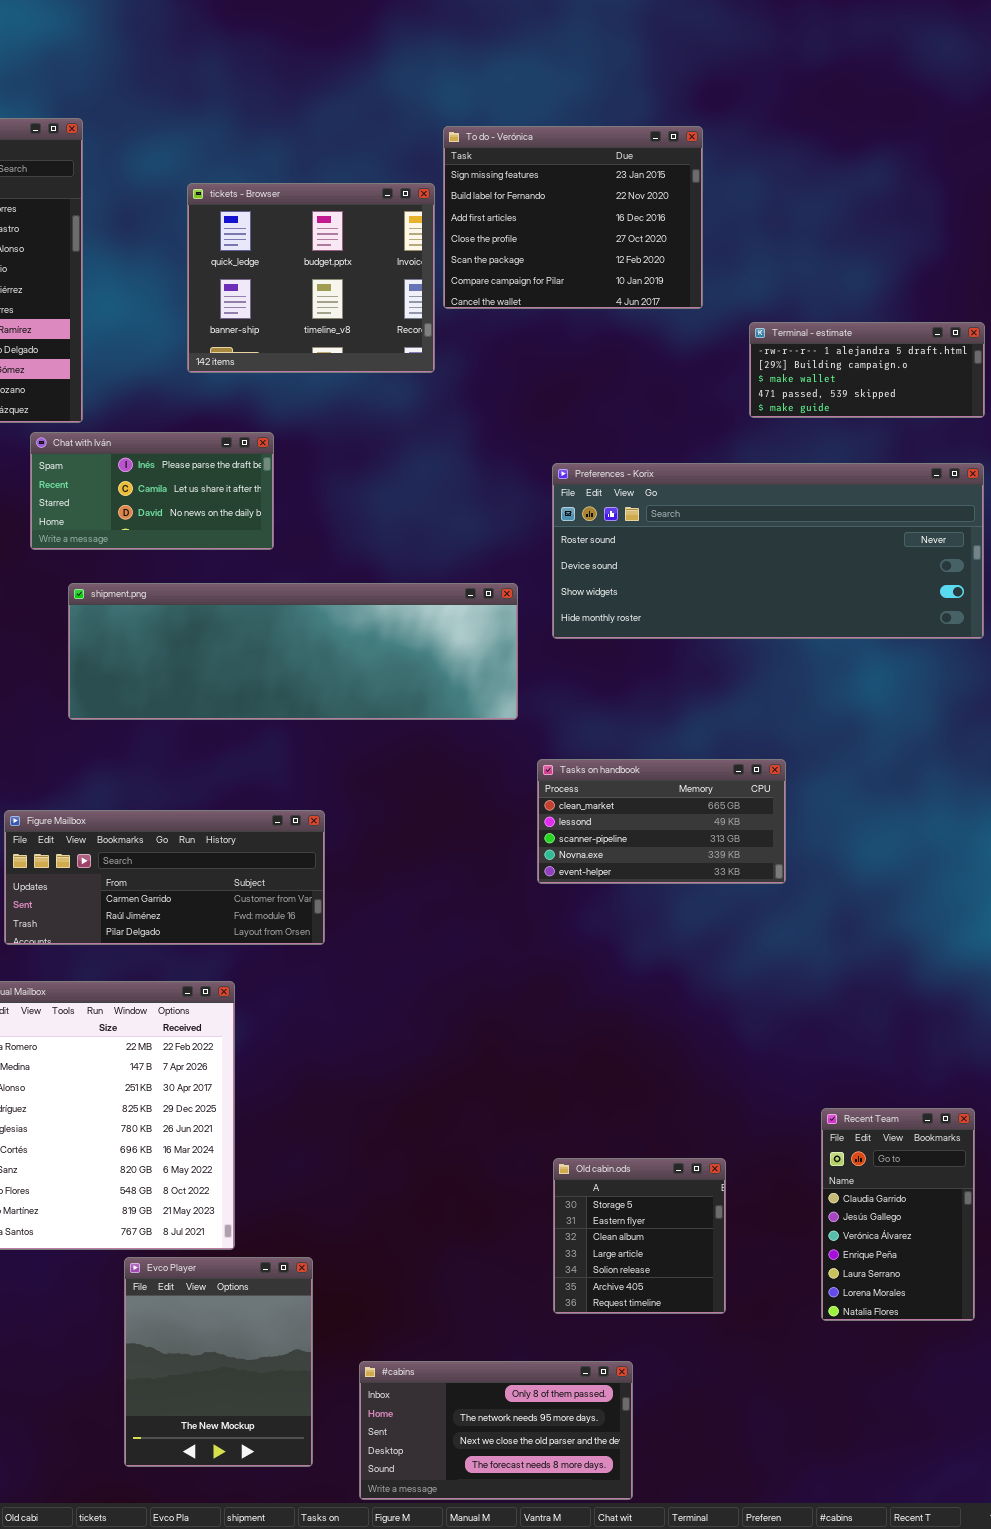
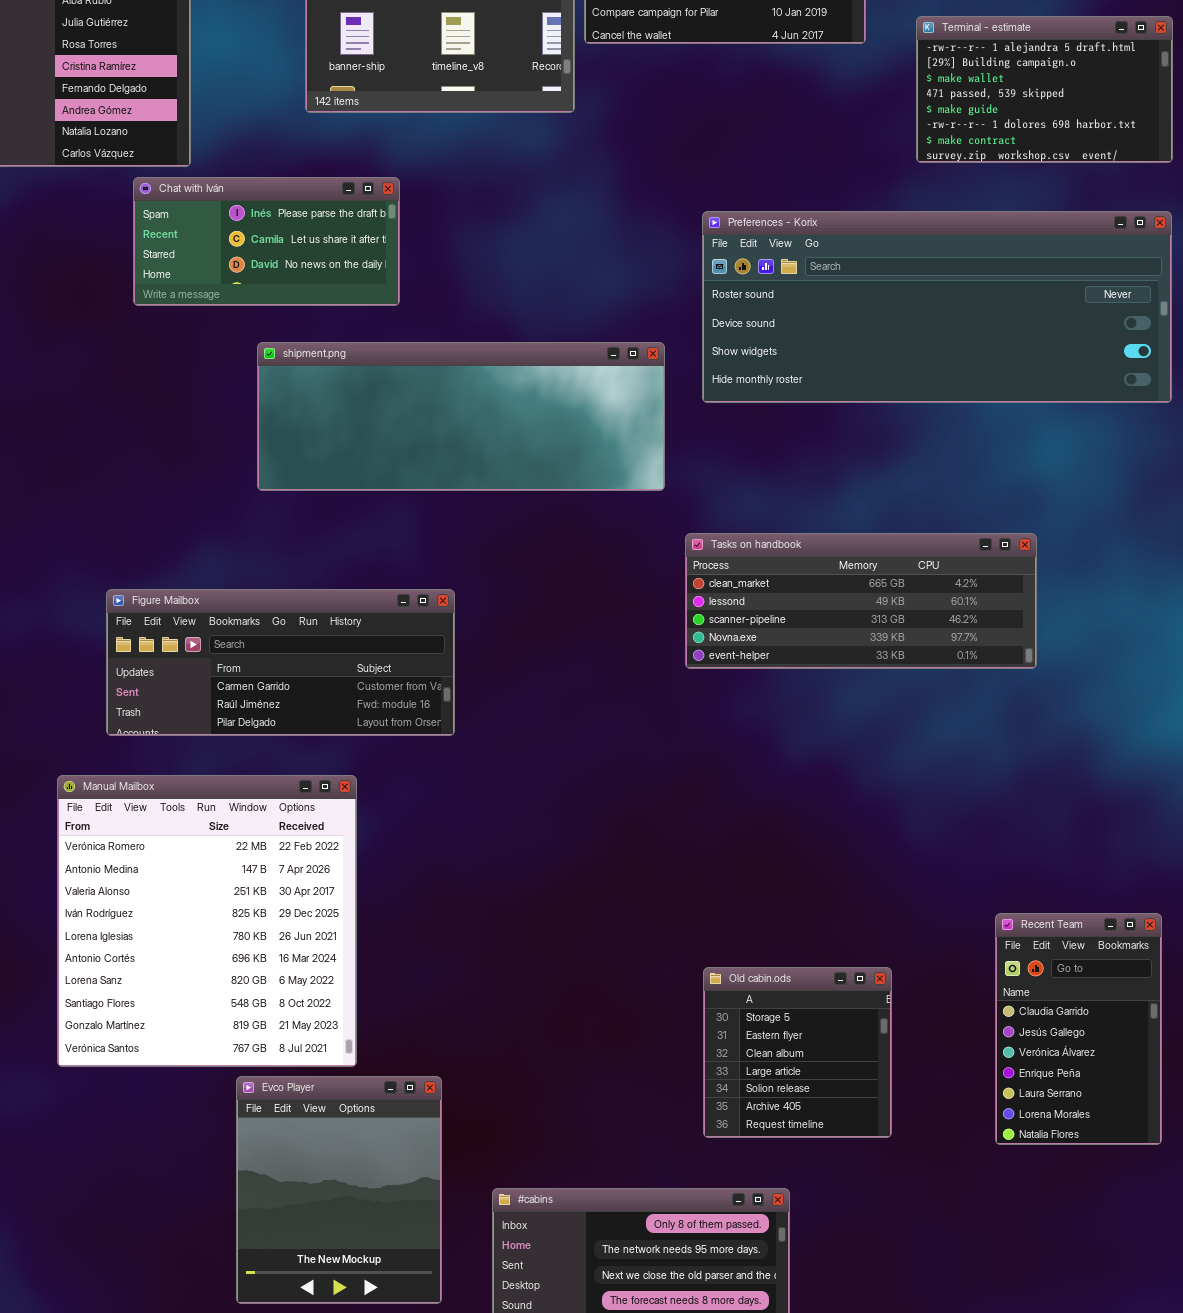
Terminal - estimate: [749,322,985,418] -> [916,16,1173,163], resized
shipment.png: [68,583,518,720] -> [257,342,665,491], resized
Tasks on handbook: [537,759,786,884] -> [685,533,1037,669], resized

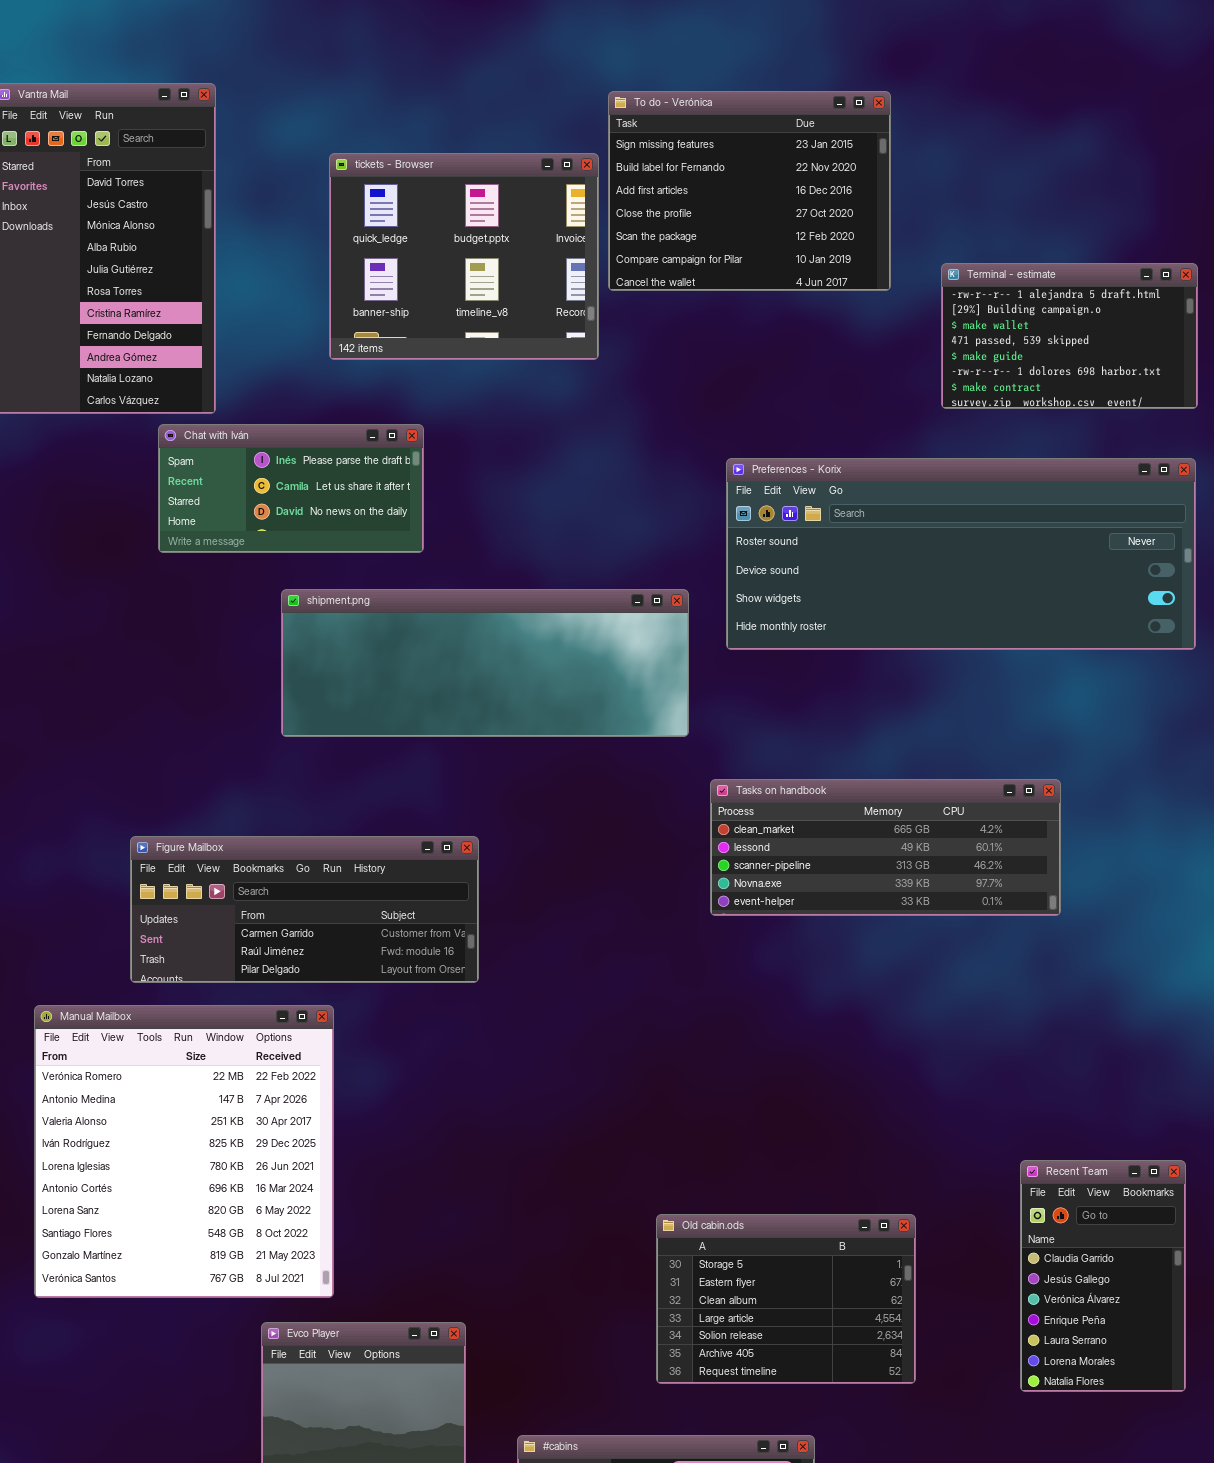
Manual Mailbox: [57,775,357,1067] -> [34,1005,334,1298], moved
Old cabin.ods: [703,967,892,1138] -> [656,1214,916,1384], resized

